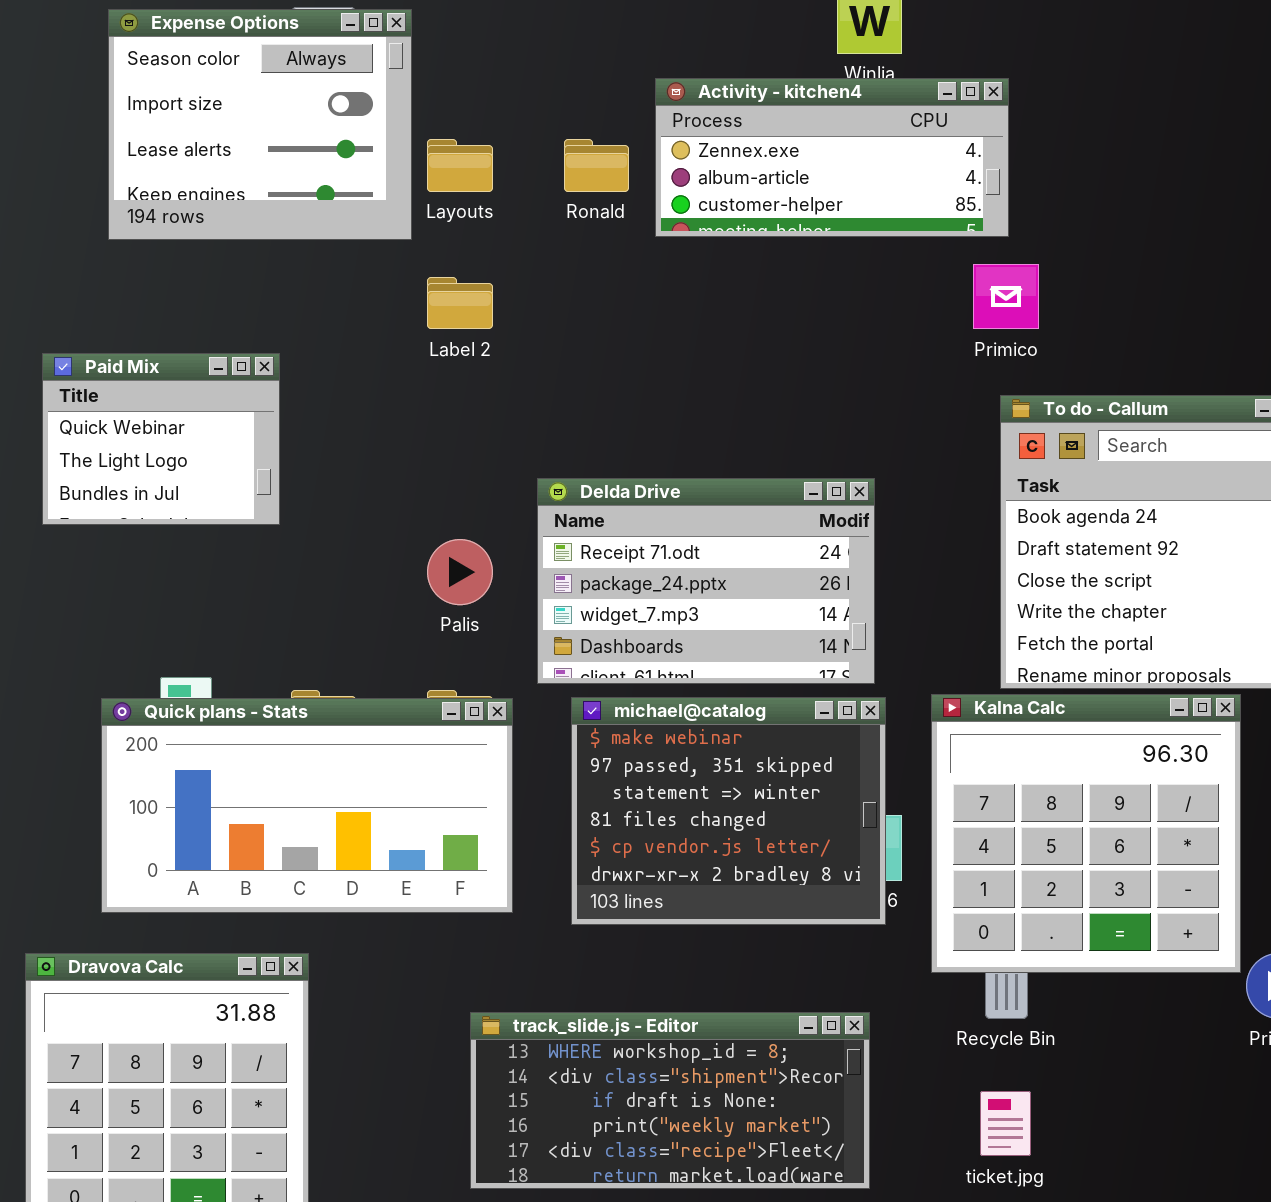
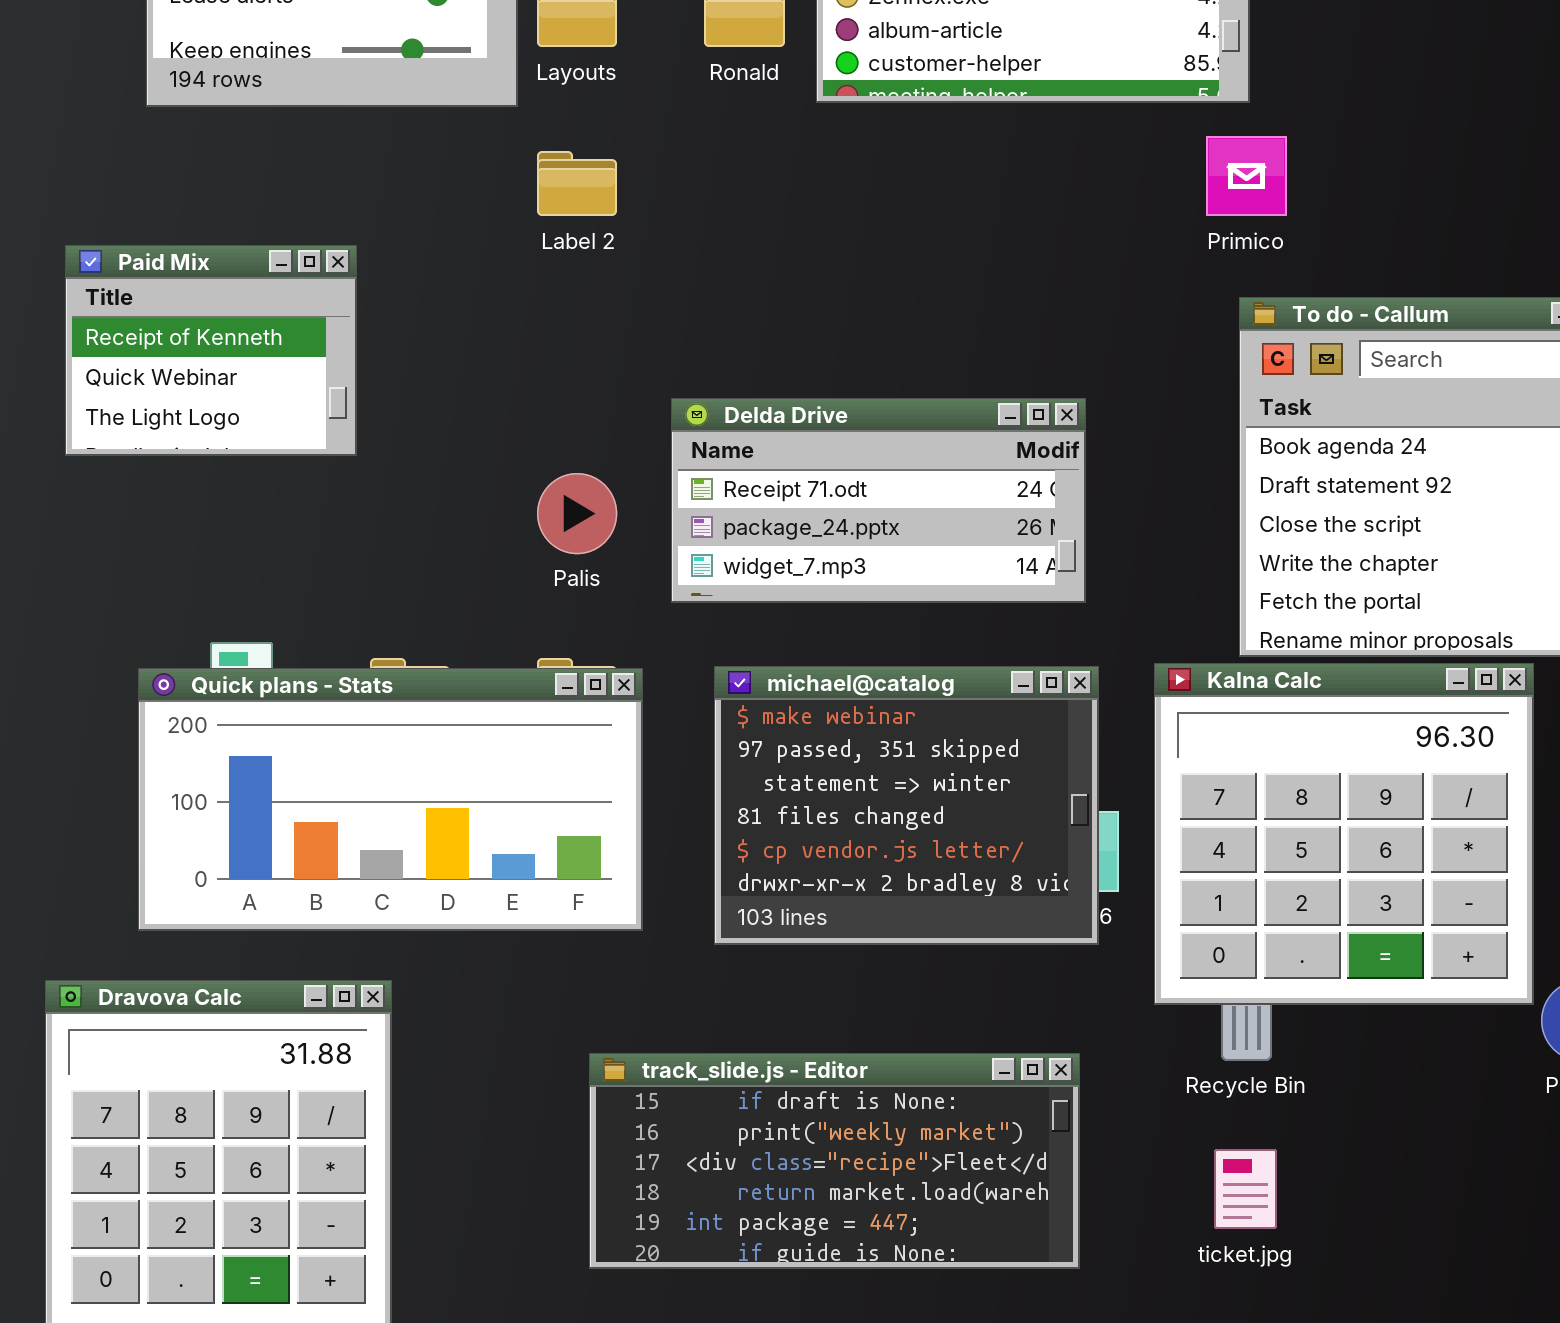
Paid Mix: [42,353,280,525] -> [65,245,357,456], scrolled up 1 row
Delda Drive: [537,478,875,684] -> [671,398,1086,603], resized
track_slide.js - Editor: [470,1012,870,1189] -> [589,1053,1080,1269], scrolled down 2 rows

